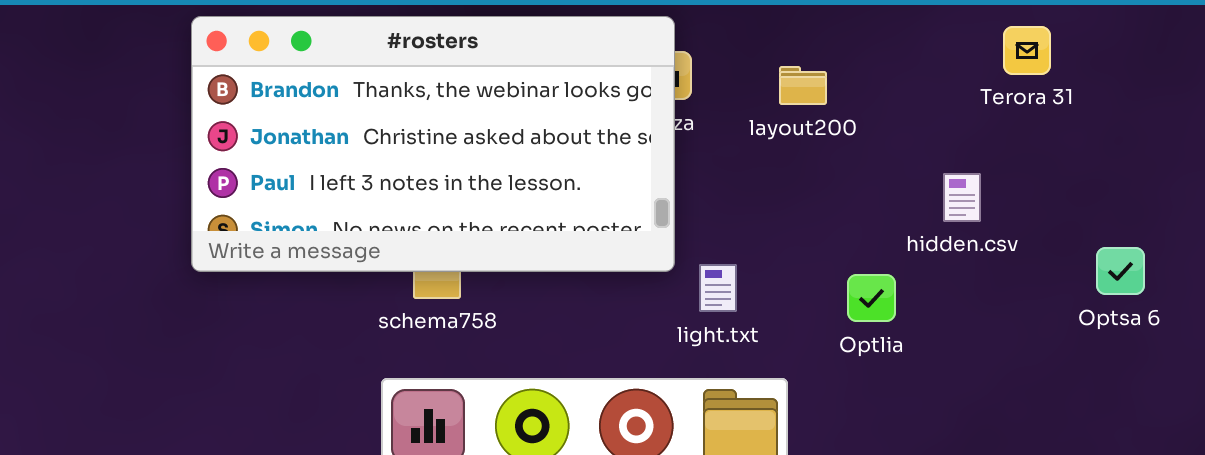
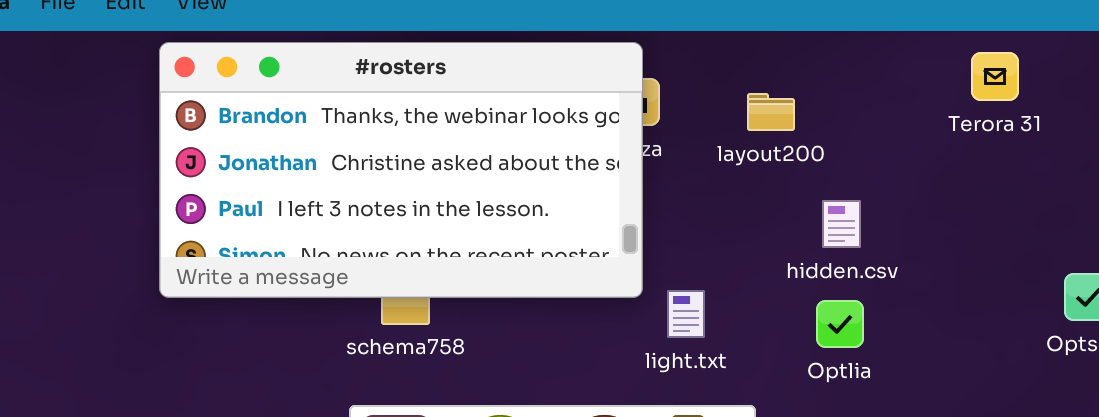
hidden.csv: [943,173,981,222] -> [822,200,861,248], moved

